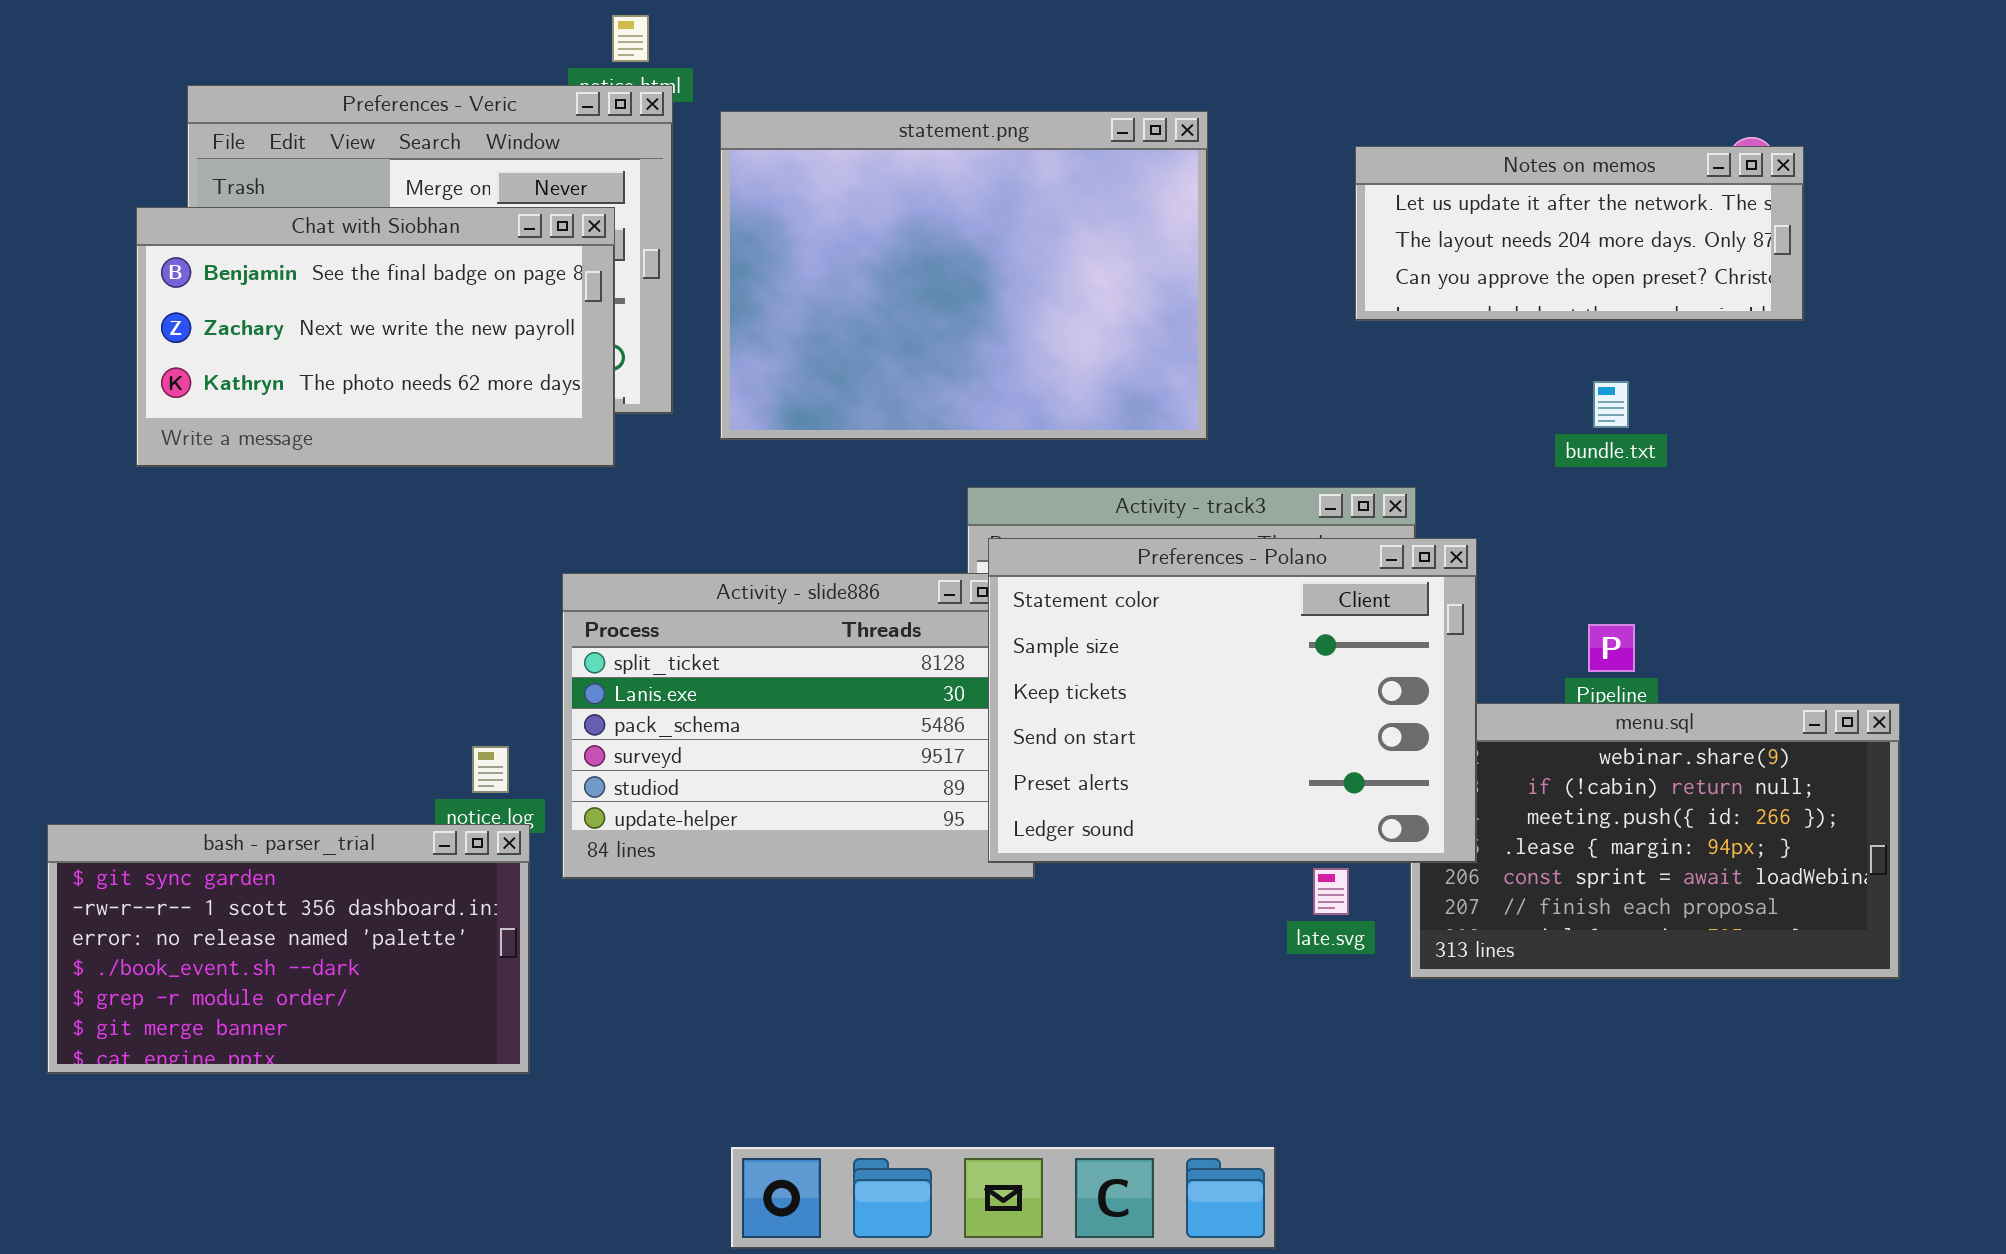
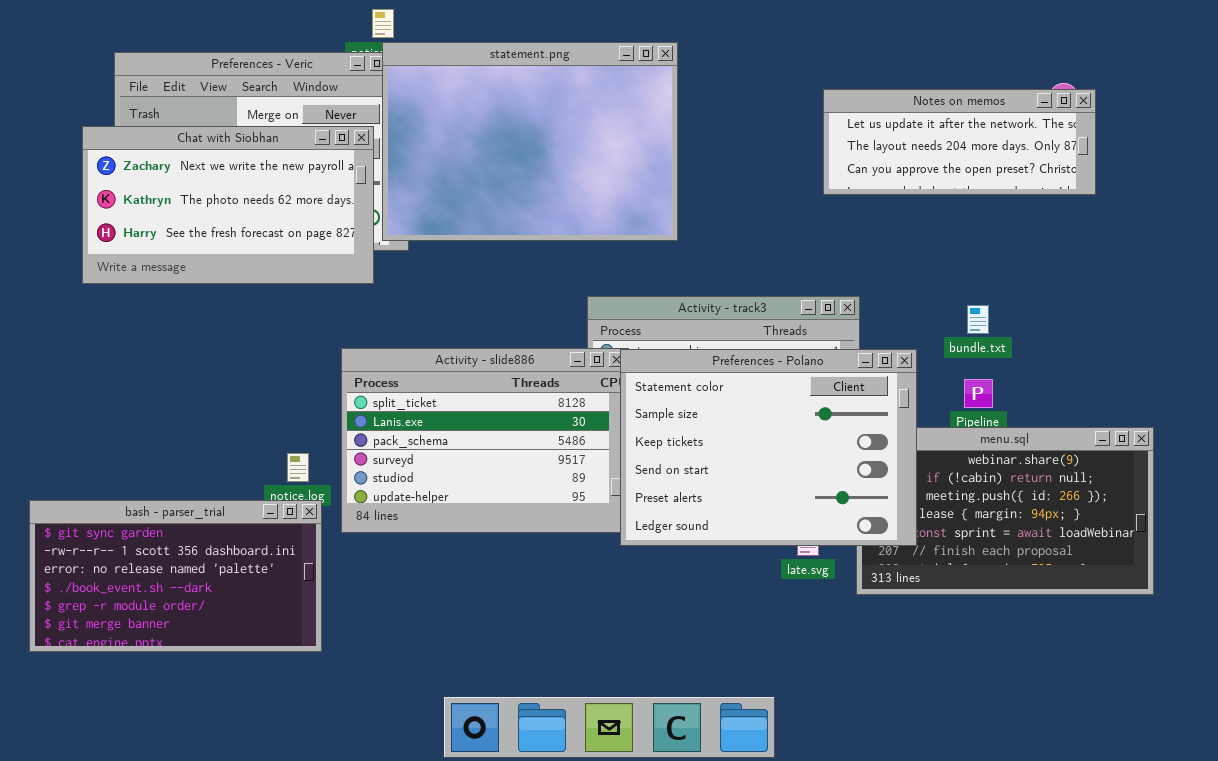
statement.png: [720,111,1208,440] -> [382,42,678,241], moved
Chat with Siobhan: [136,207,615,467] -> [82,126,374,284], scrolled down 1 row
bundle.txt: [1593,381,1629,428] -> [967,305,989,334], moved
Preferences - Polano: [988,538,1477,863] -> [620,349,917,546], moved

